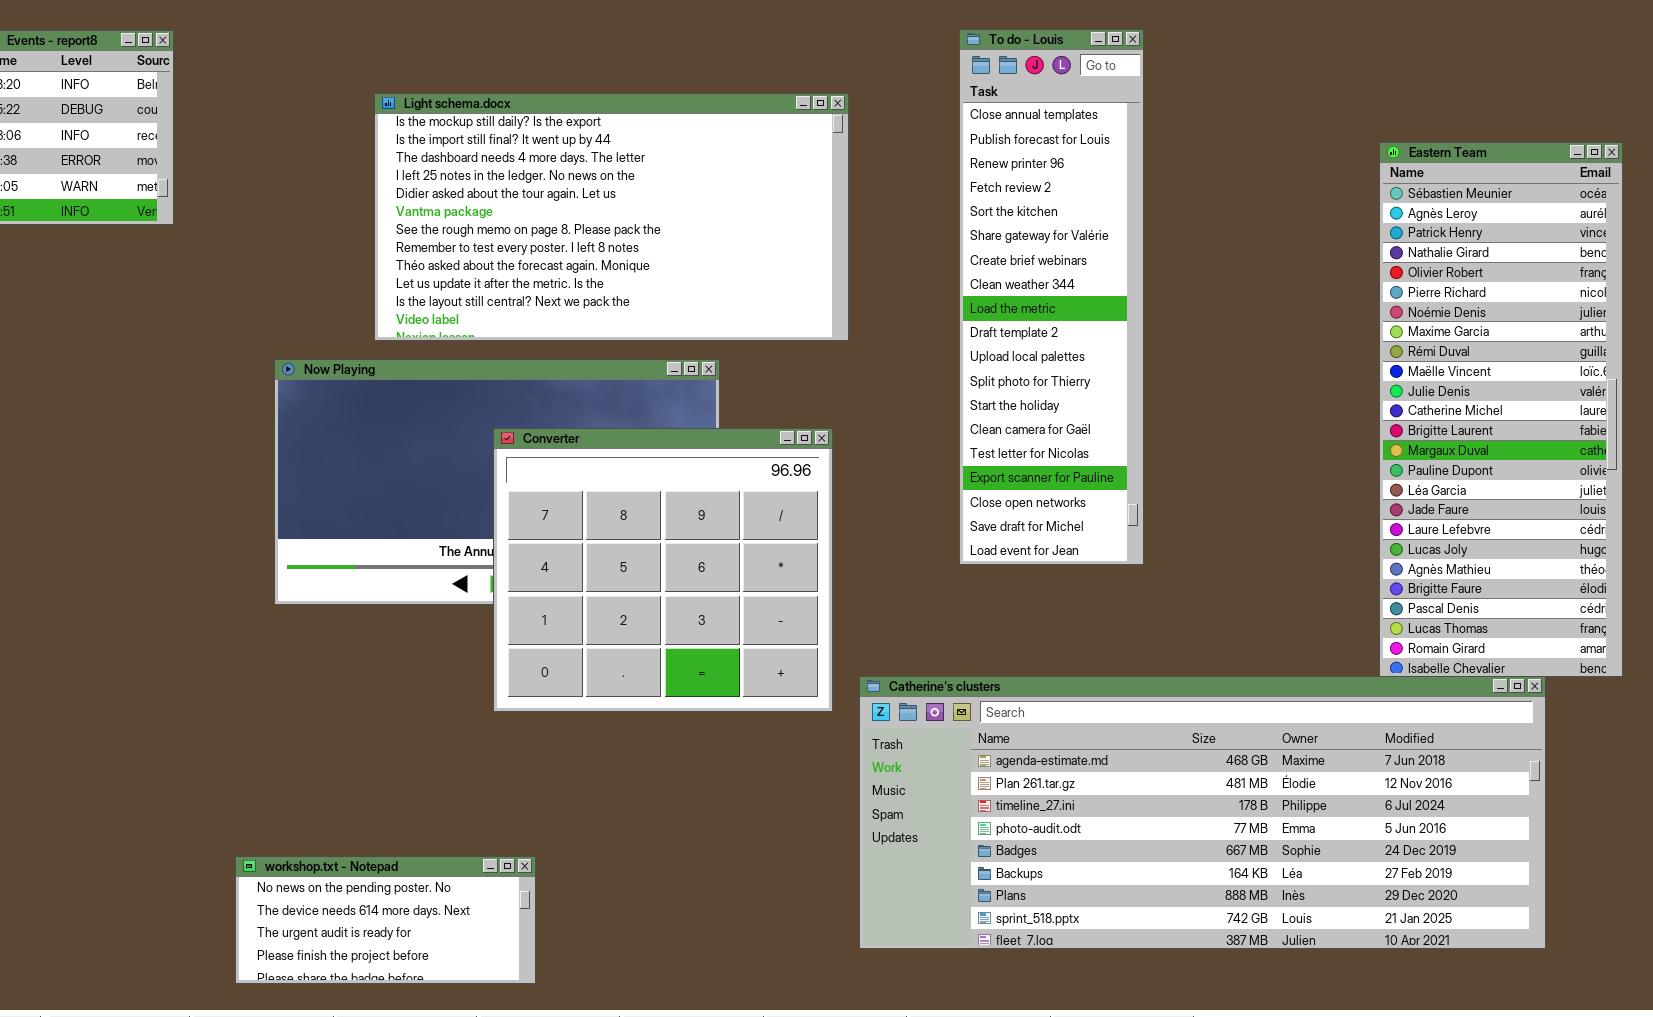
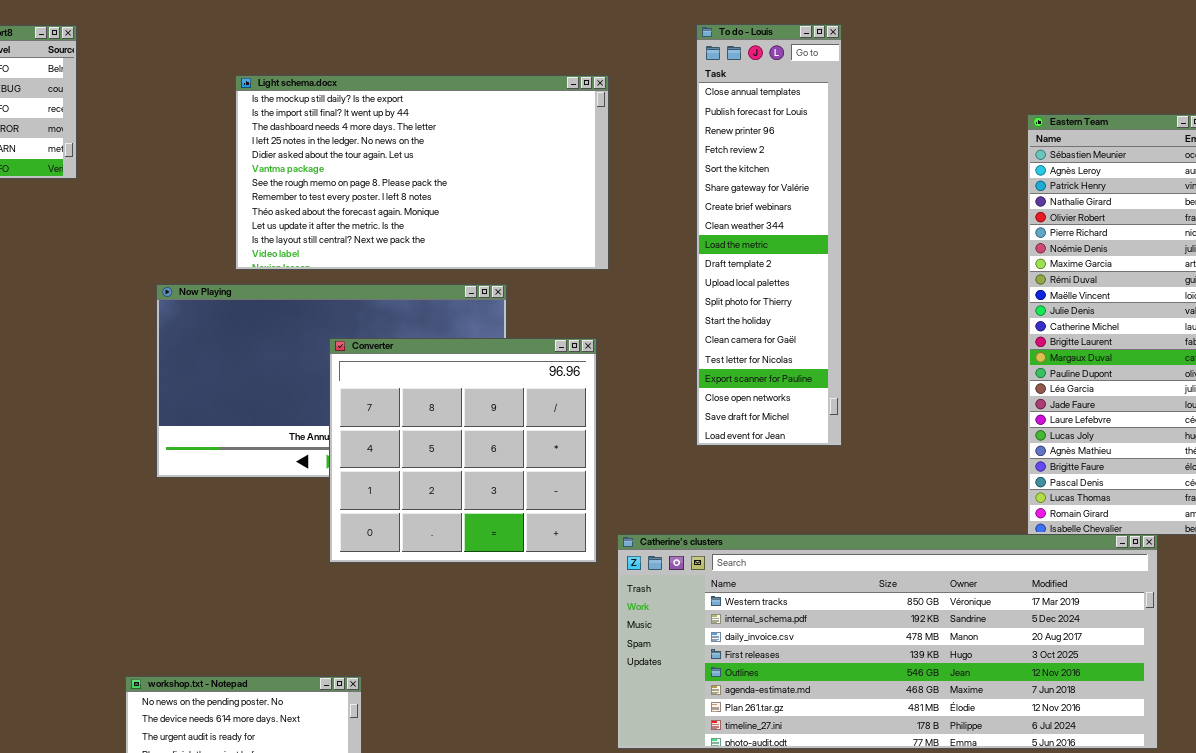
Catherine's clusters: [859,676,1546,949] -> [617,534,1158,749], scrolled up 5 rows

